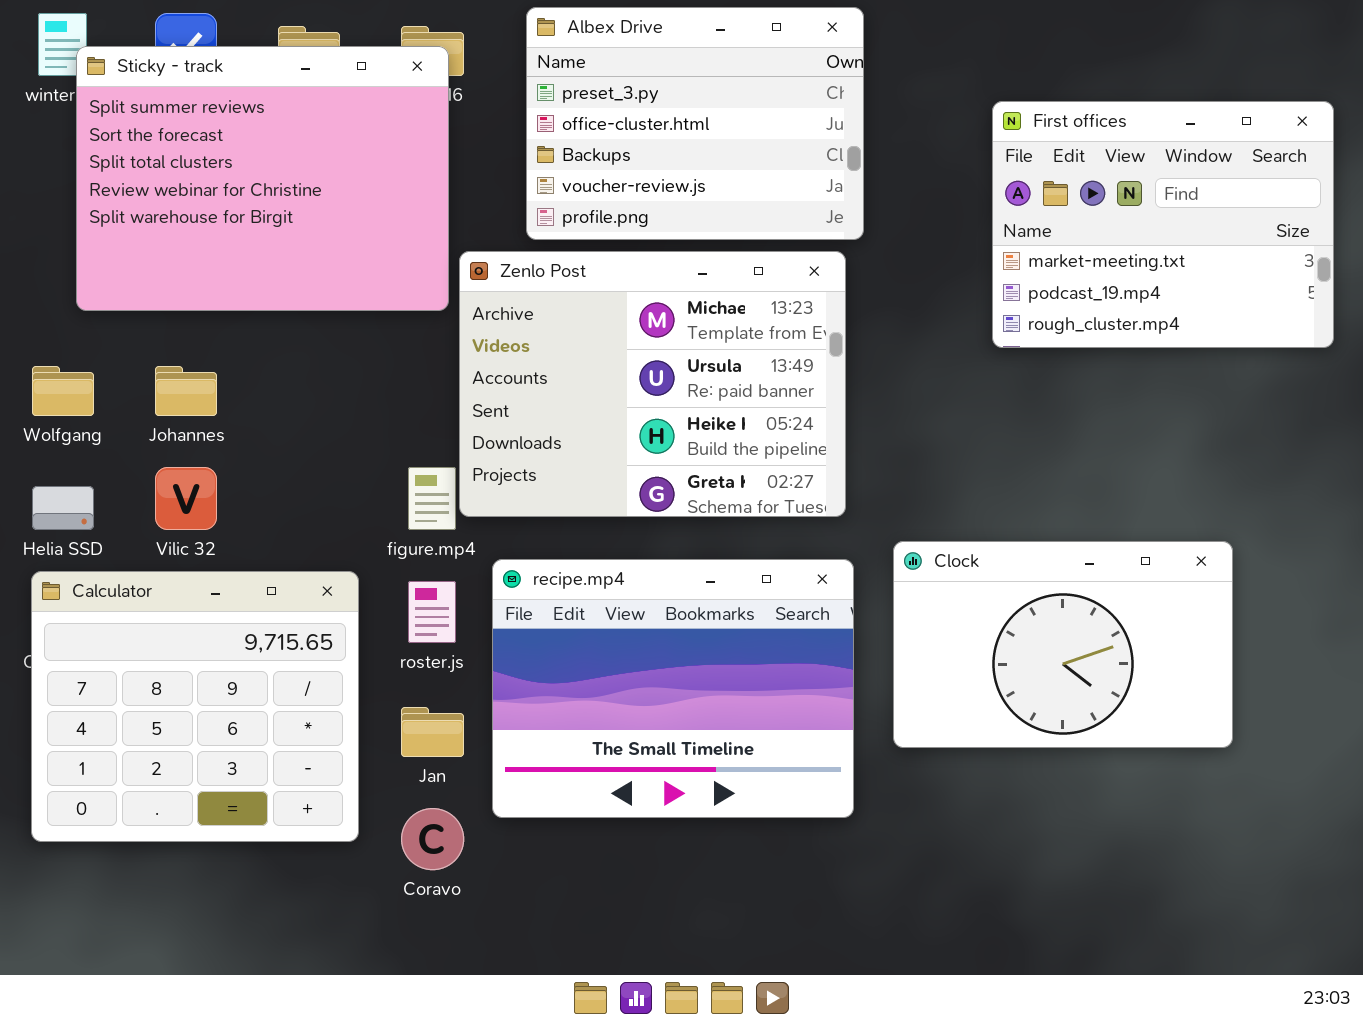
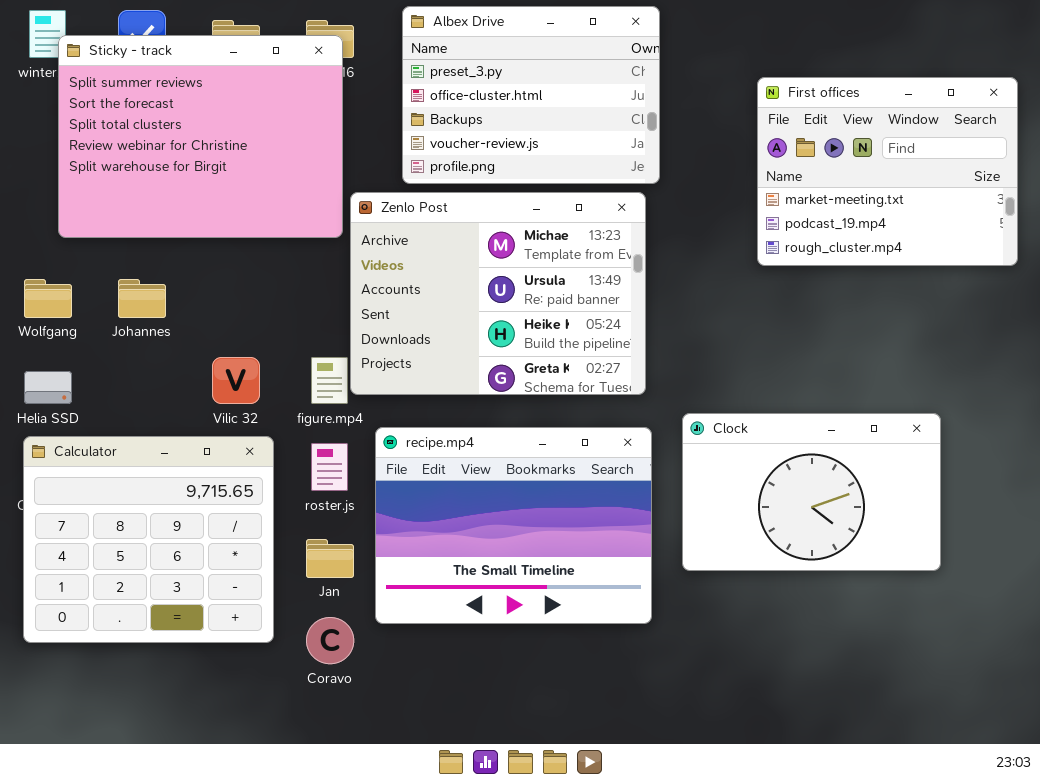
Vilic 32: [155,467,217,530] -> [212,357,260,404], moved

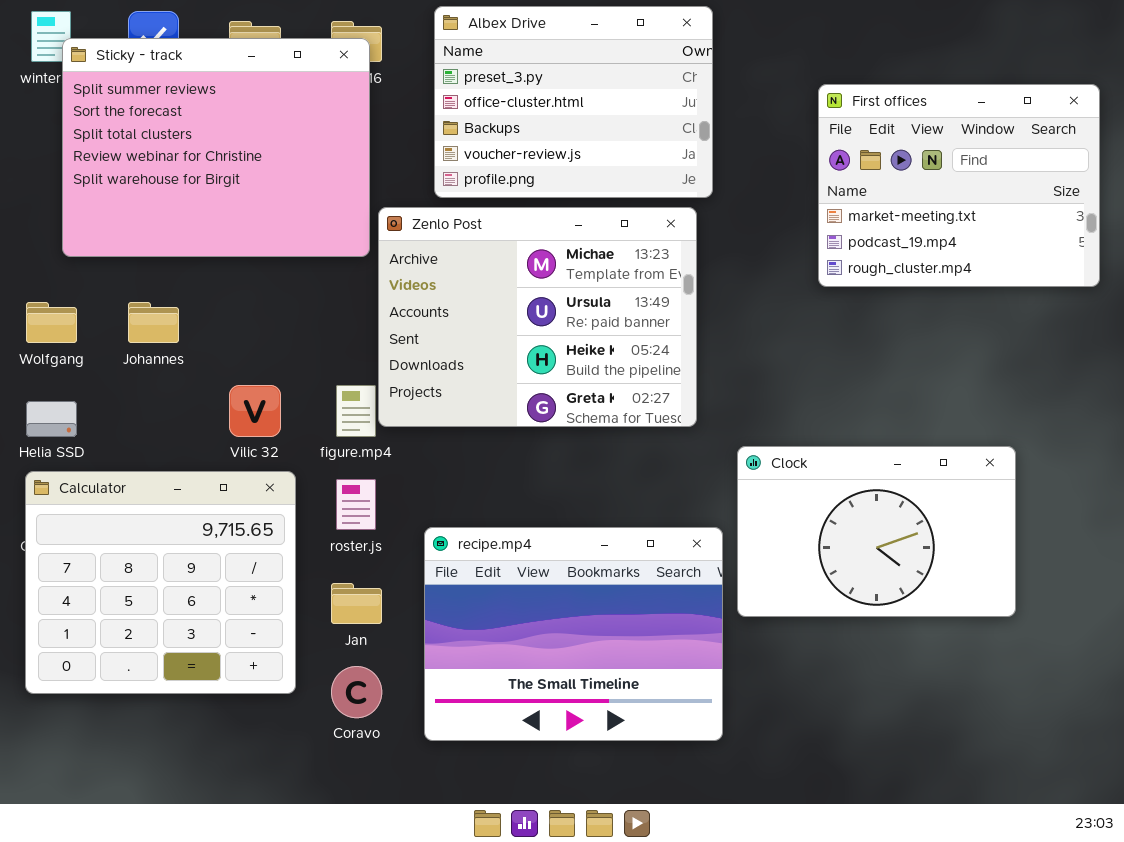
recipe.mp4: [375,427,652,624] -> [424,527,723,741], moved

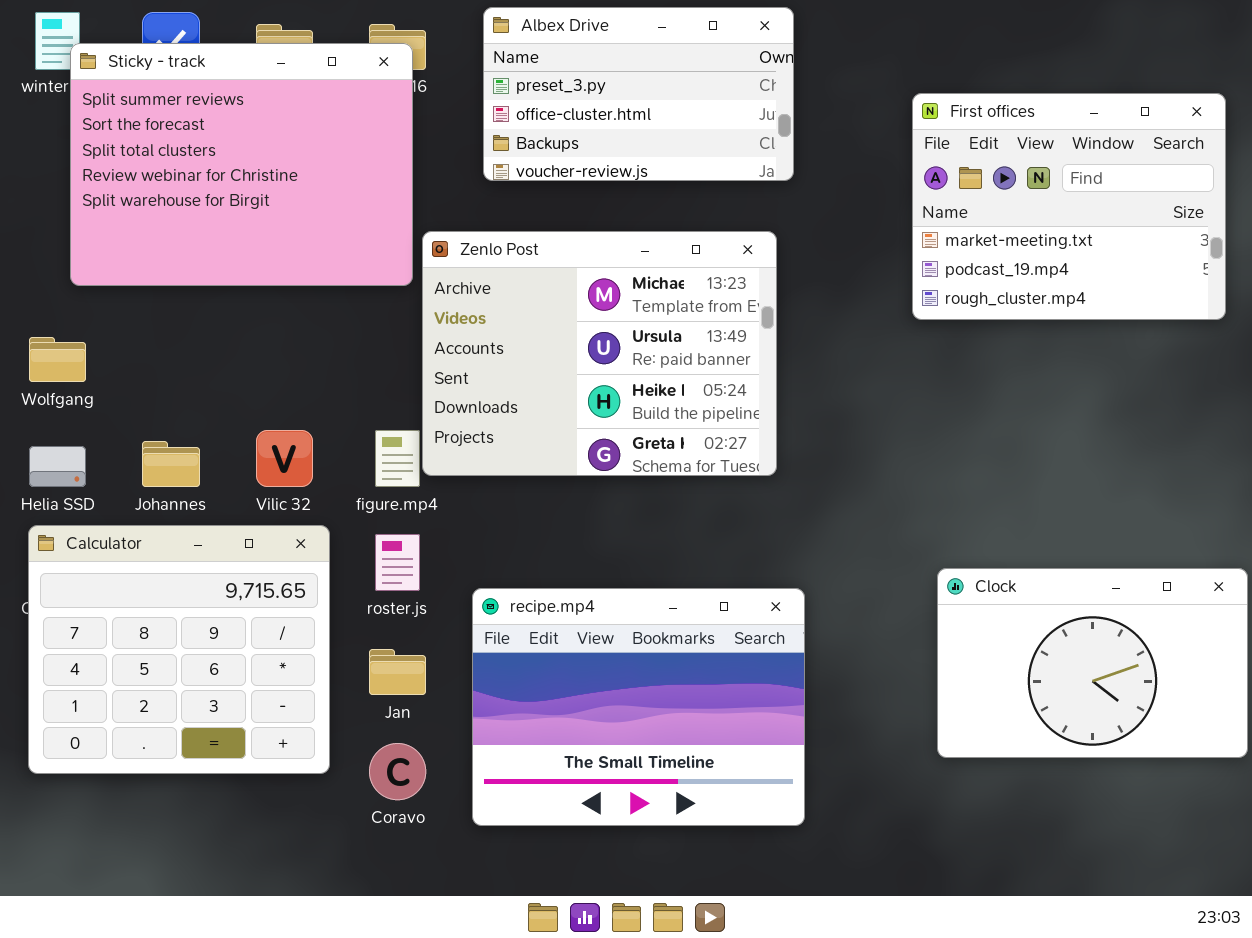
Albex Drive: [434,6,713,198] -> [483,7,794,181], resized
Johannes: [128,302,179,343] -> [142,441,200,487], moved
Clock: [737,446,1016,617] -> [937,568,1248,758], moved

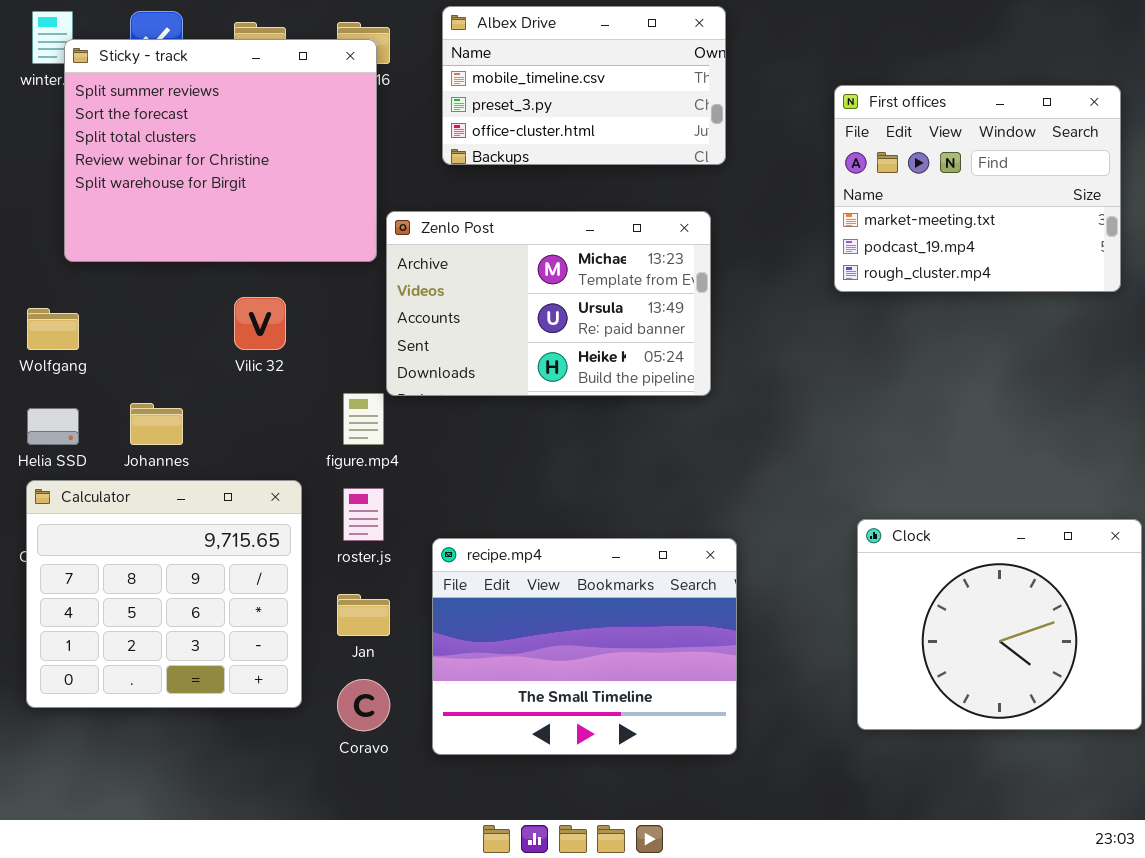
Albex Drive: [483,7,794,181] -> [442,6,726,165], scrolled up 1 row
Zenlo Post: [422,231,777,476] -> [386,211,711,396], resized
Vilic 32: [256,430,313,487] -> [234,297,286,350], moved
Clock: [937,568,1248,758] -> [857,519,1142,730], resized

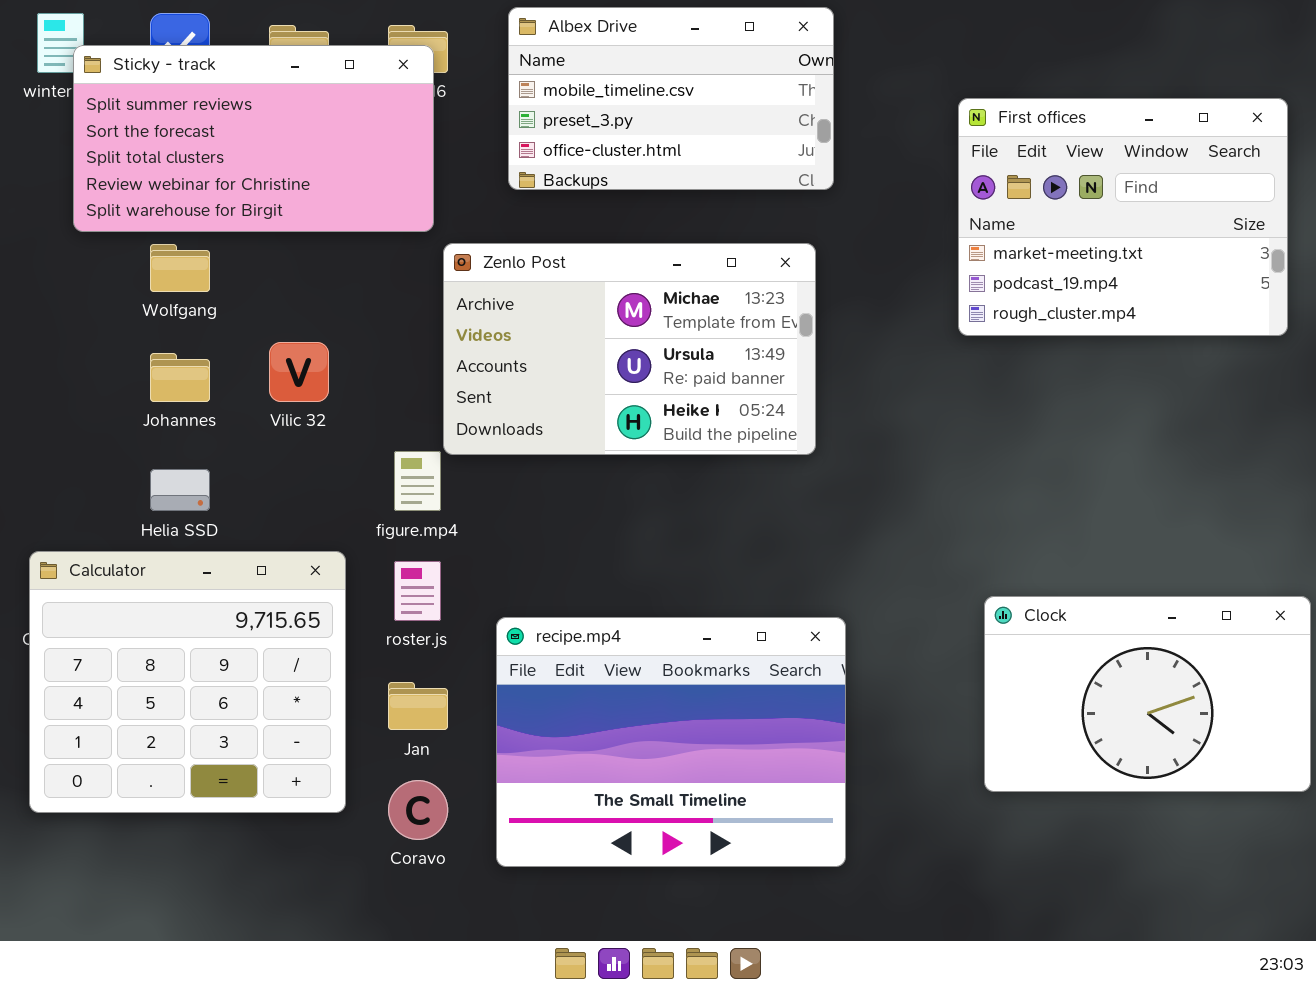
Sticky - track: [64,39,377,262] -> [73,45,434,232], resized
Wolfgang: [27,308,79,350] -> [150,244,210,292], moved
Johannes: [130,403,183,445] -> [150,353,210,402], moved
Helia SSD: [27,408,79,445] -> [150,469,210,511], moved
Clock: [857,519,1142,730] -> [984,596,1311,792], resized

